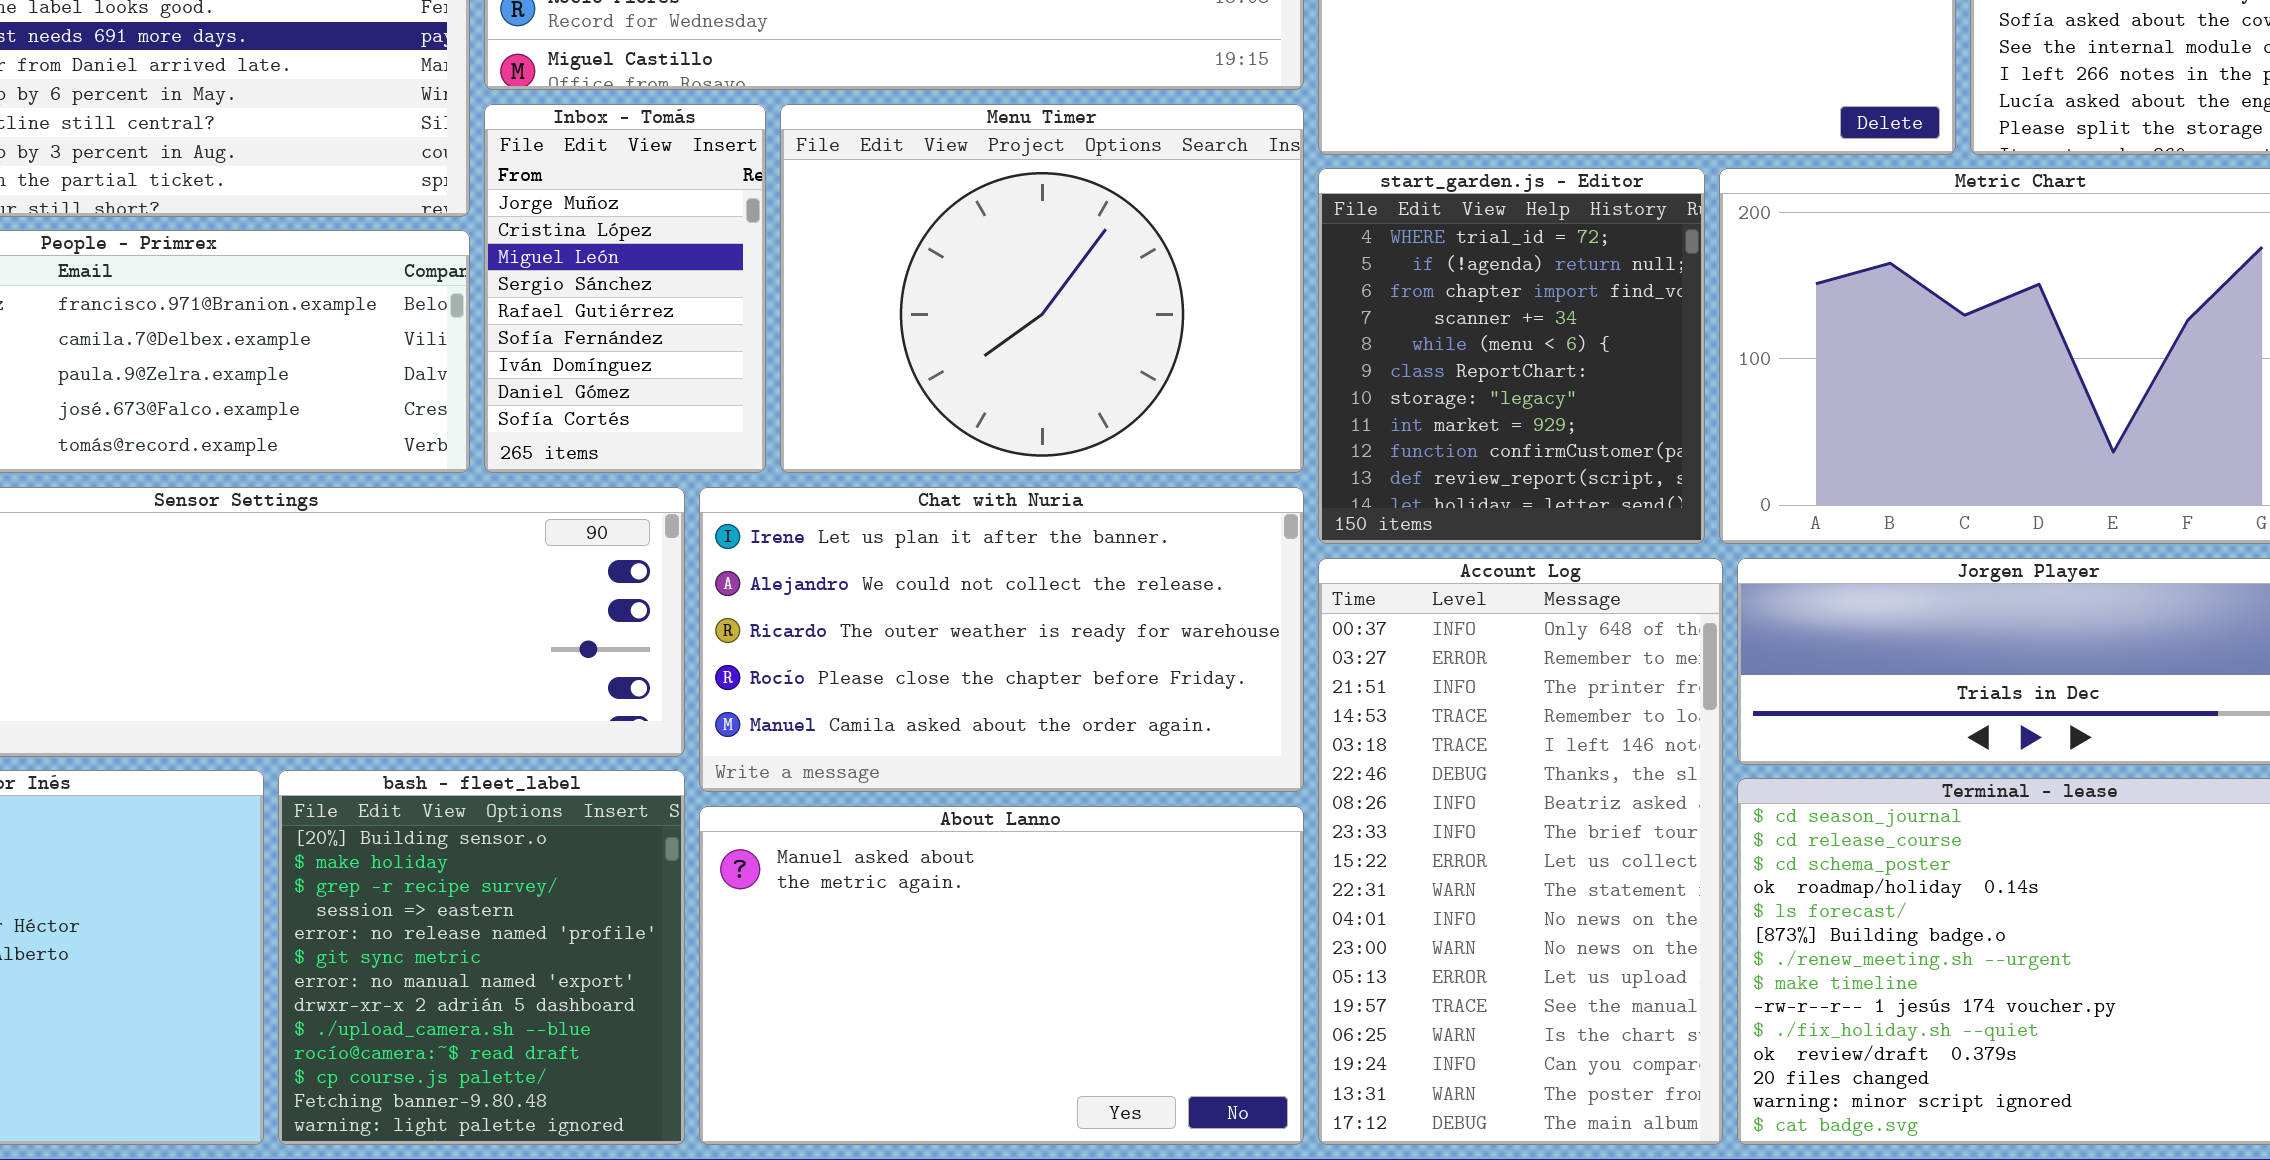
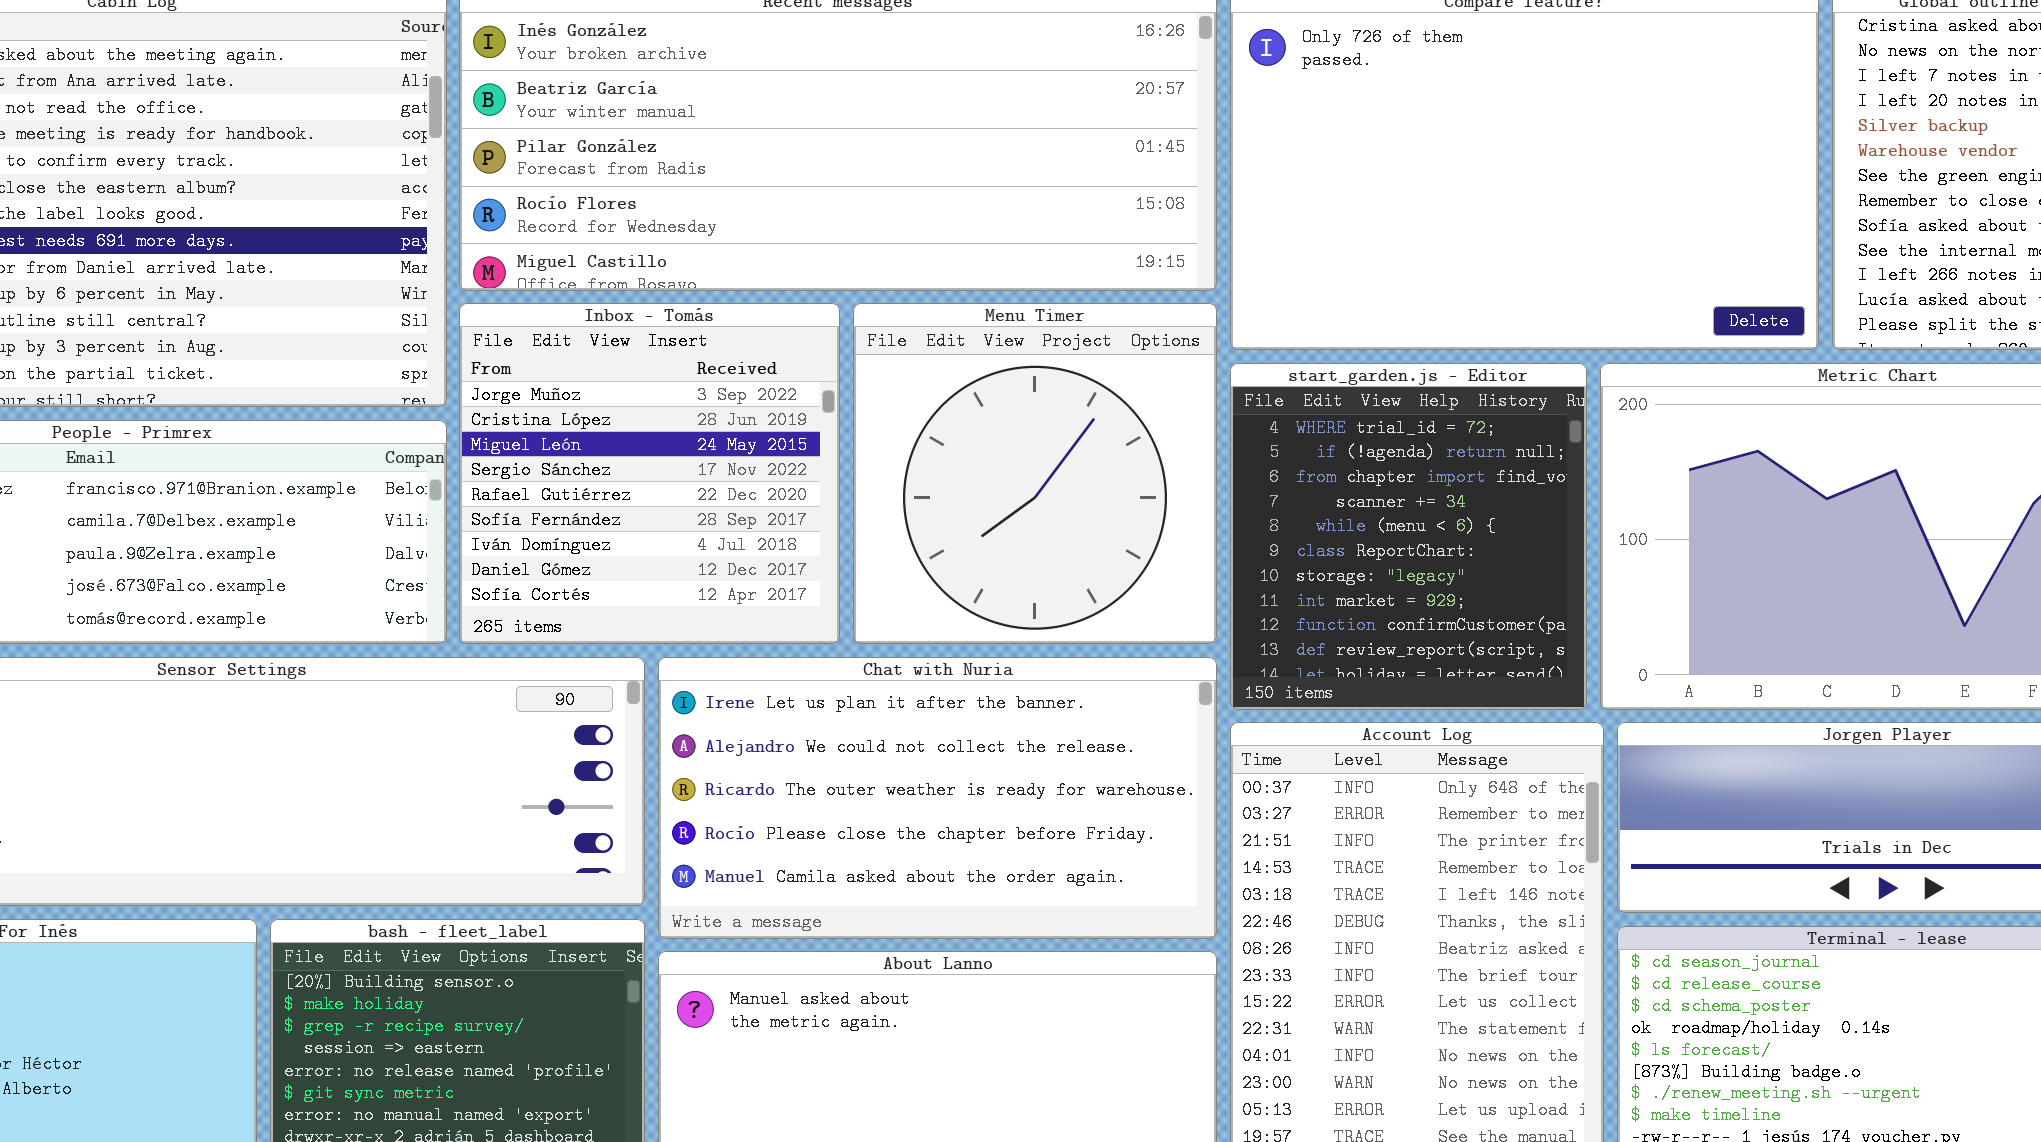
Inbox - Tomás: [484,104,766,473] -> [459,303,840,644], resized
Menu Timer: [780,104,1304,473] -> [853,303,1217,644], resized

